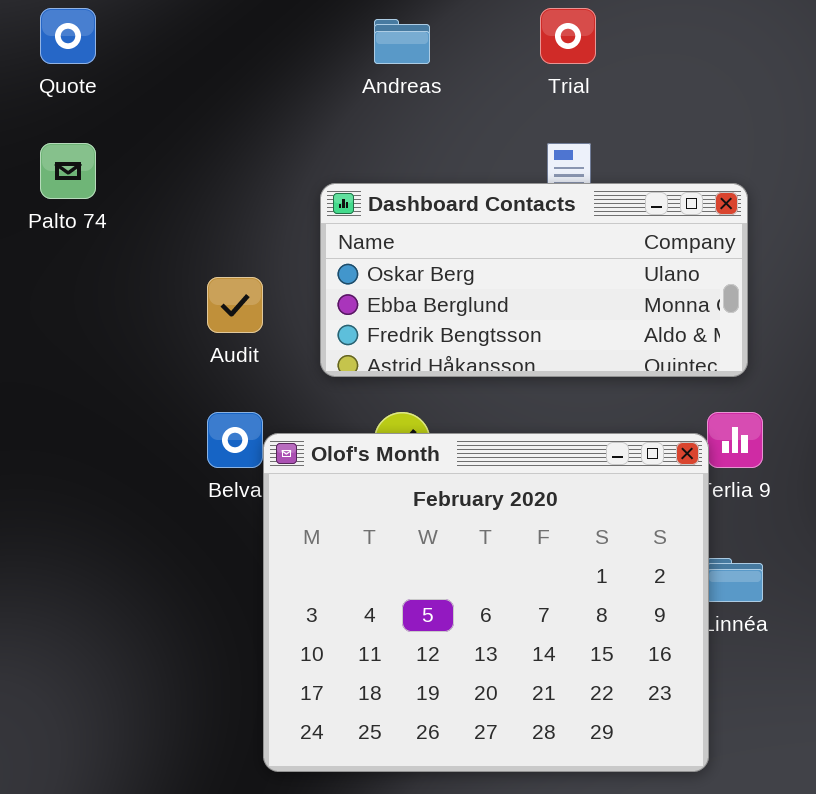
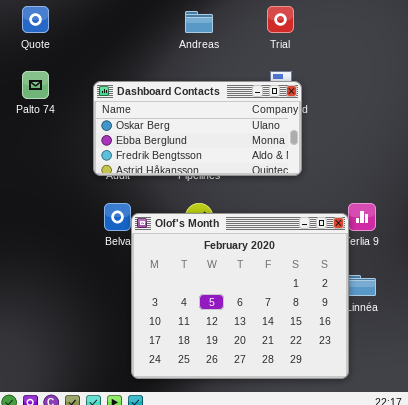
Dashboard Contacts: [320,183,748,377] -> [93,81,302,176], moved

